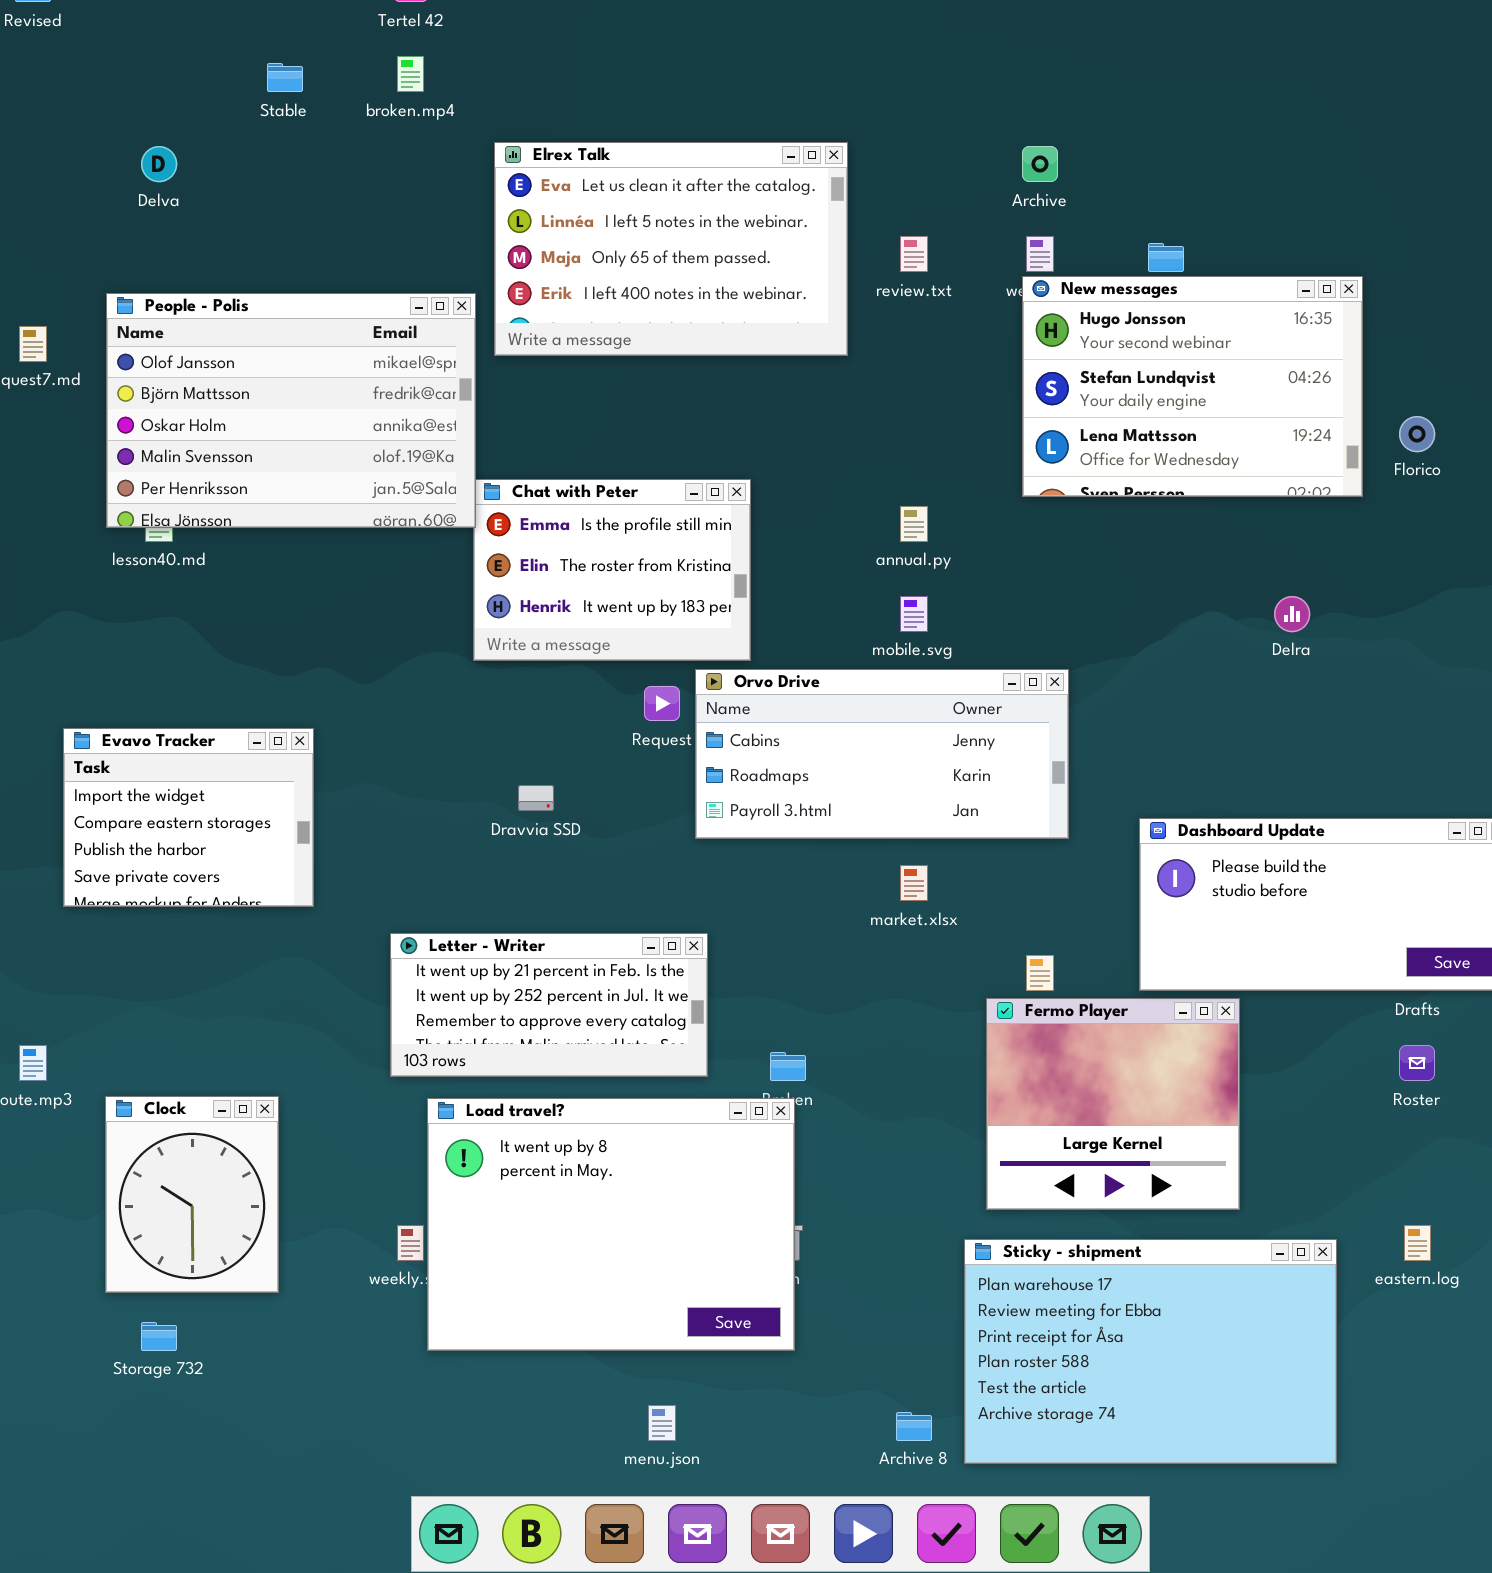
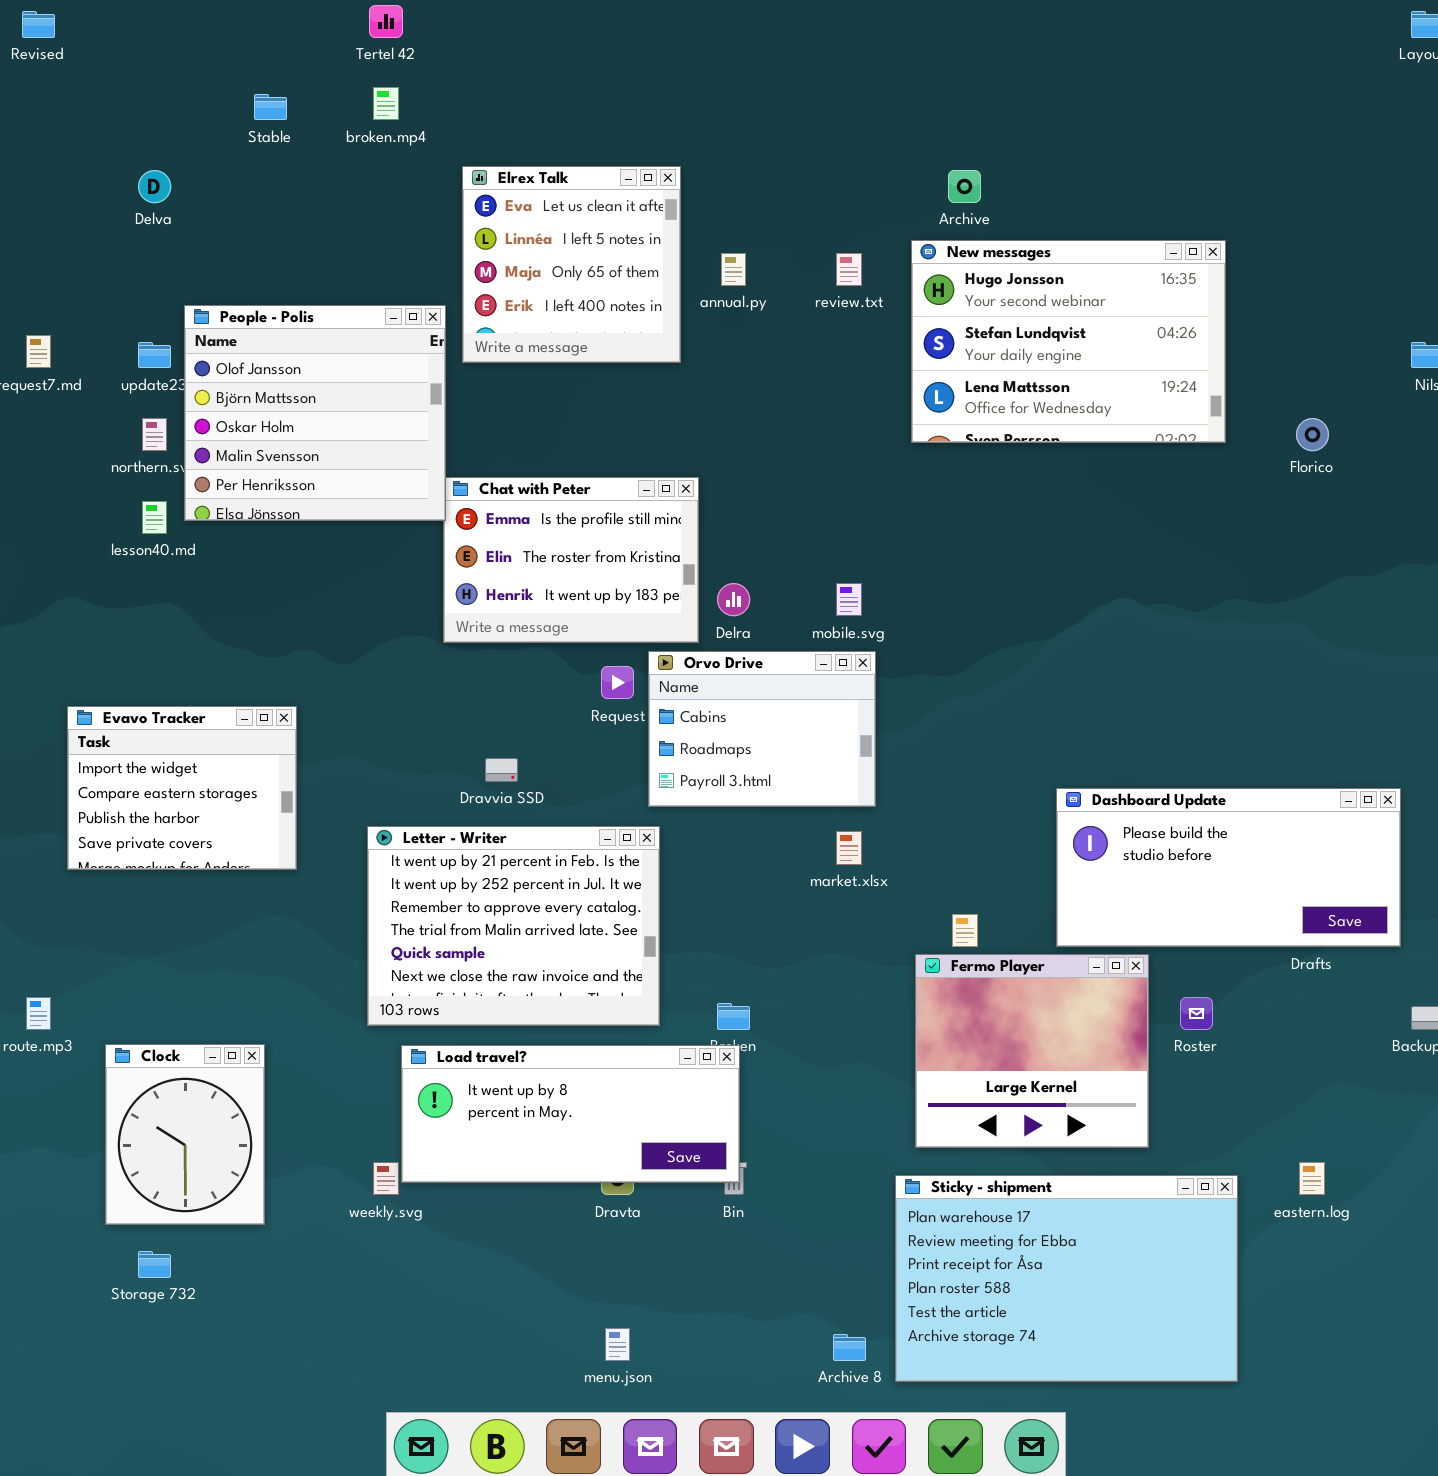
Elrex Talk: [494,142,848,356] -> [462,166,681,363], resized
New messages: [1022,276,1363,497] -> [911,240,1226,443], moved
People - Polis: [106,293,476,528] -> [184,305,446,521], resized
annual.py: [900,506,928,542] -> [721,253,746,286], moved
Delra: [1274,596,1310,632] -> [717,583,750,616], moved
Orvo Drive: [695,669,1069,839] -> [648,651,876,807], resized
Letter - Writer: [390,933,708,1077] -> [367,826,660,1026], resized
Roster: [1399,1045,1435,1081] -> [1180,997,1213,1030], moved
Load travel?: [427,1098,795,1351] -> [401,1045,740,1183], resized

